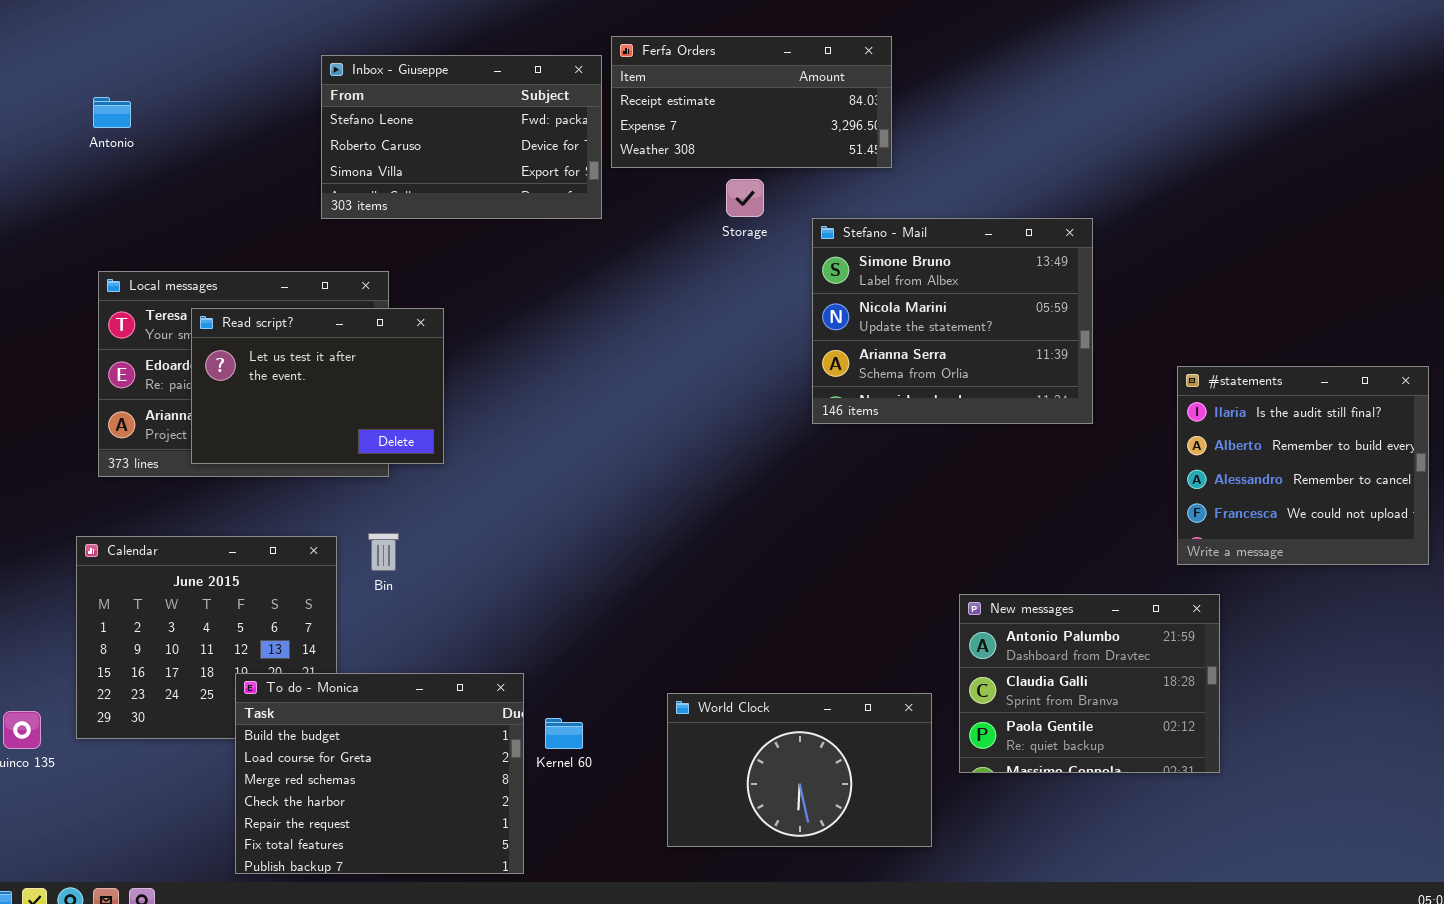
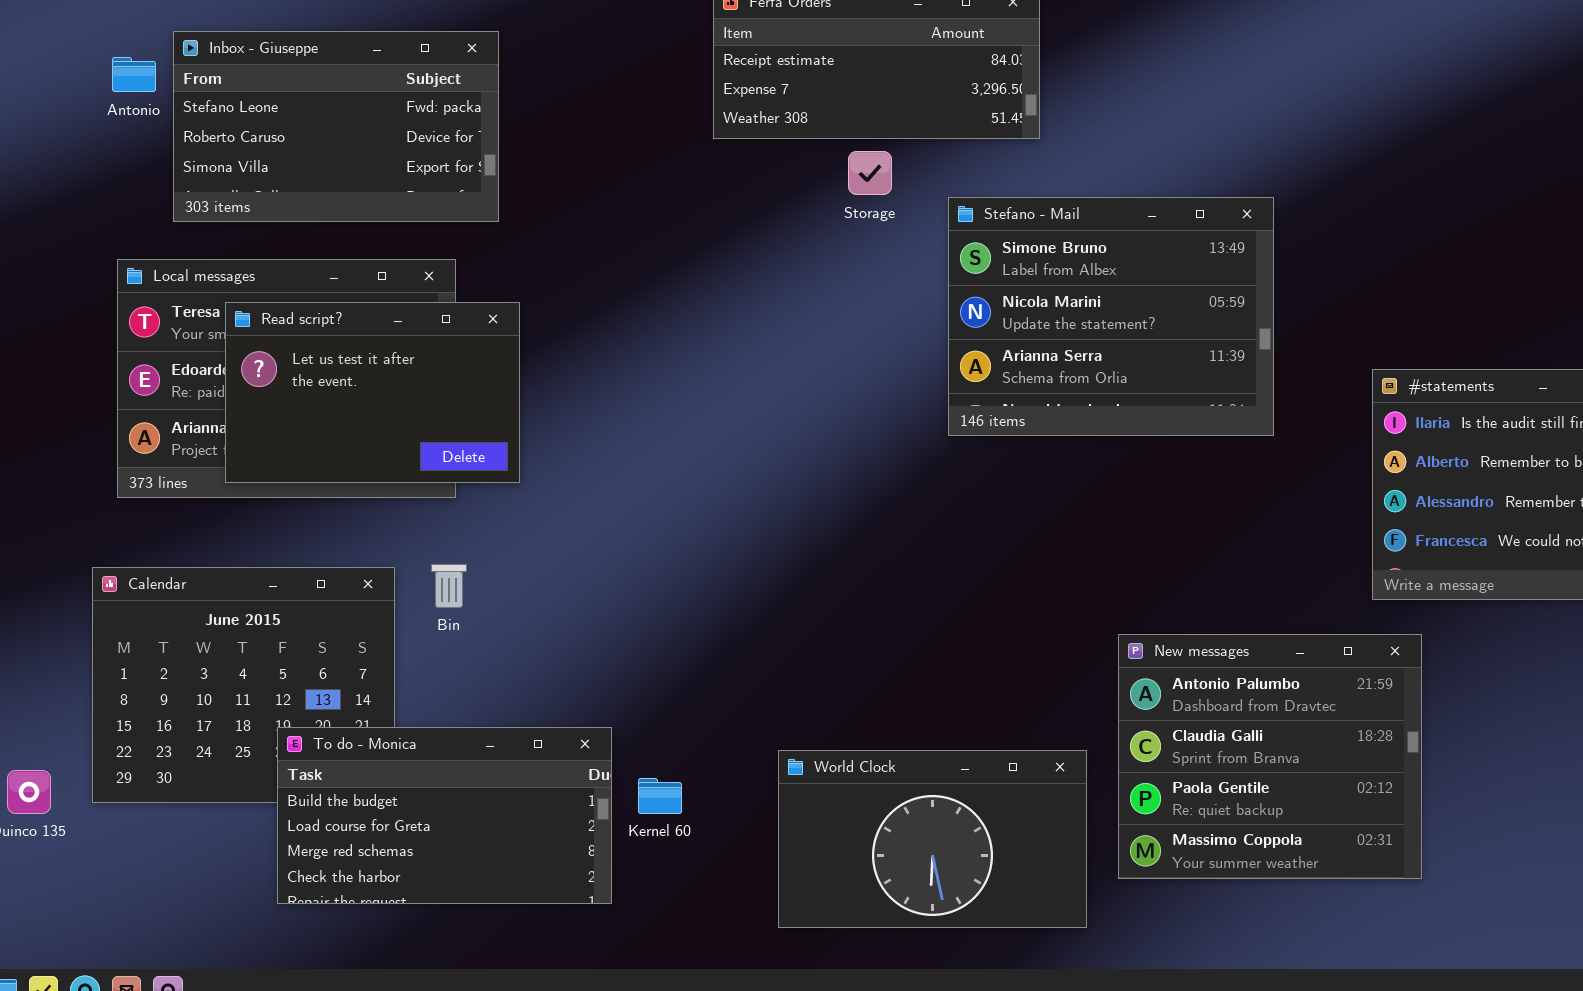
Inbox - Giuseppe: [321,55,602,219] -> [173,31,499,222], moved
New messages: [959,594,1220,773] -> [1118,634,1422,879], resized
To do - Monica: [235,673,524,874] -> [277,727,612,904], resized

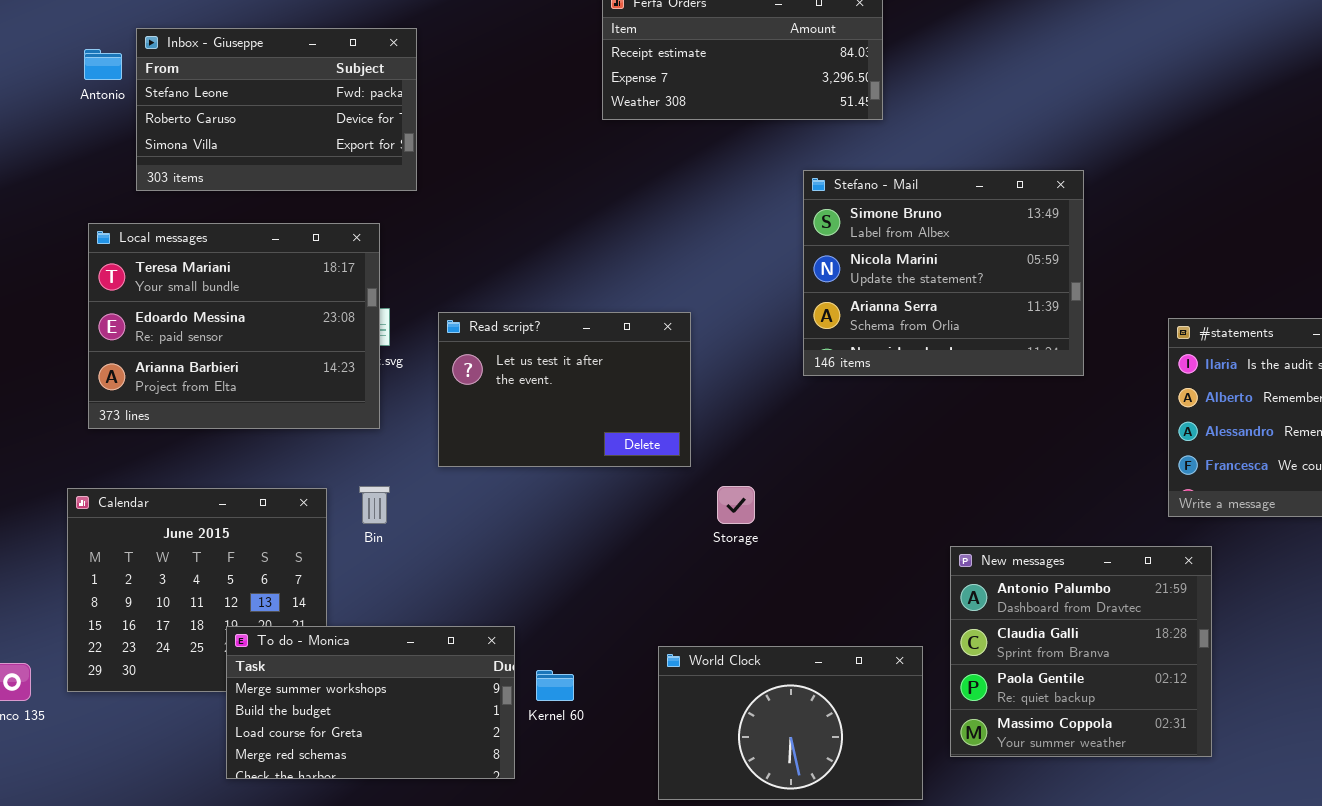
Storage: [848,151,892,195] -> [717,486,755,524], moved
Read script?: [225,302,520,483] -> [438,312,691,467], moved
To do - Monica: [277,727,612,904] -> [226,626,515,779], scrolled up 1 row

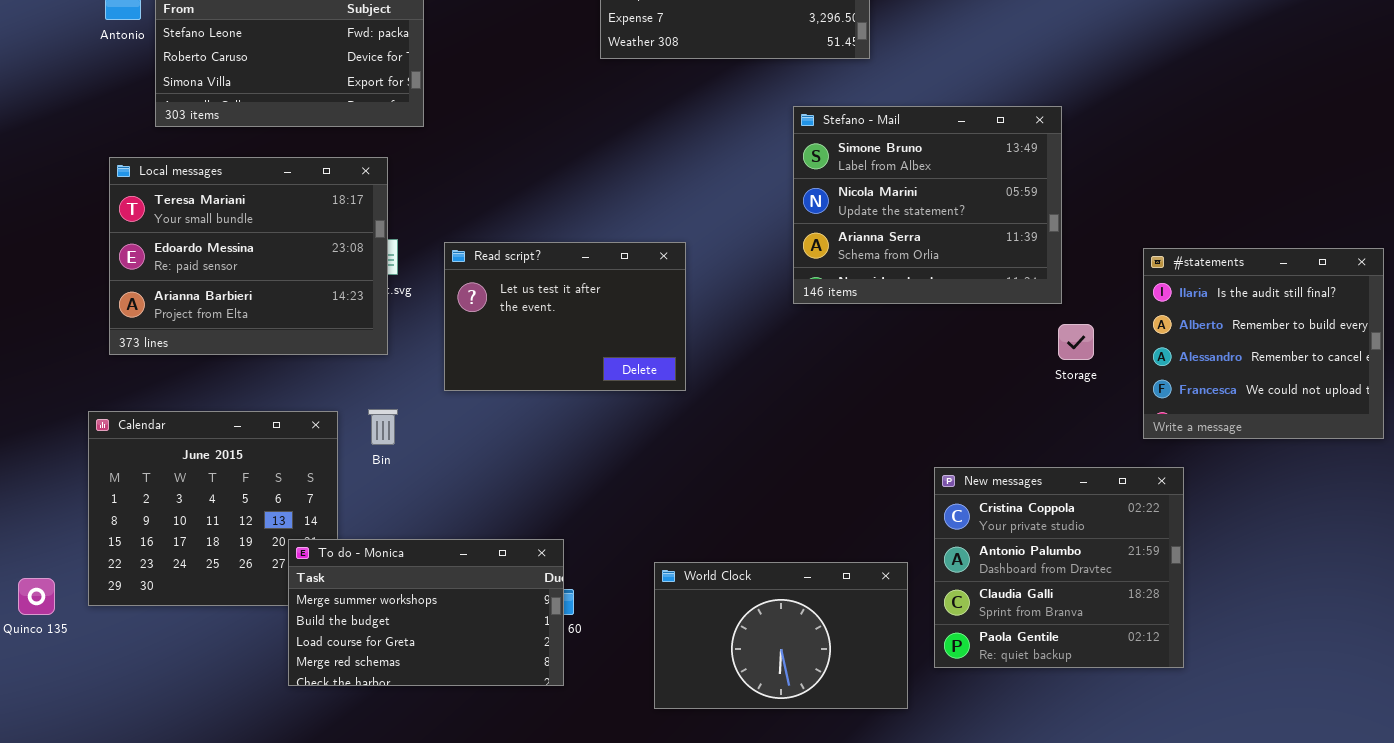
Storage: [717,486,755,524] -> [1058,324,1094,360], moved
New messages: [950,546,1212,757] -> [934,467,1184,668], scrolled up 1 row
To do - Monica: [226,626,515,779] -> [288,539,564,686], moved

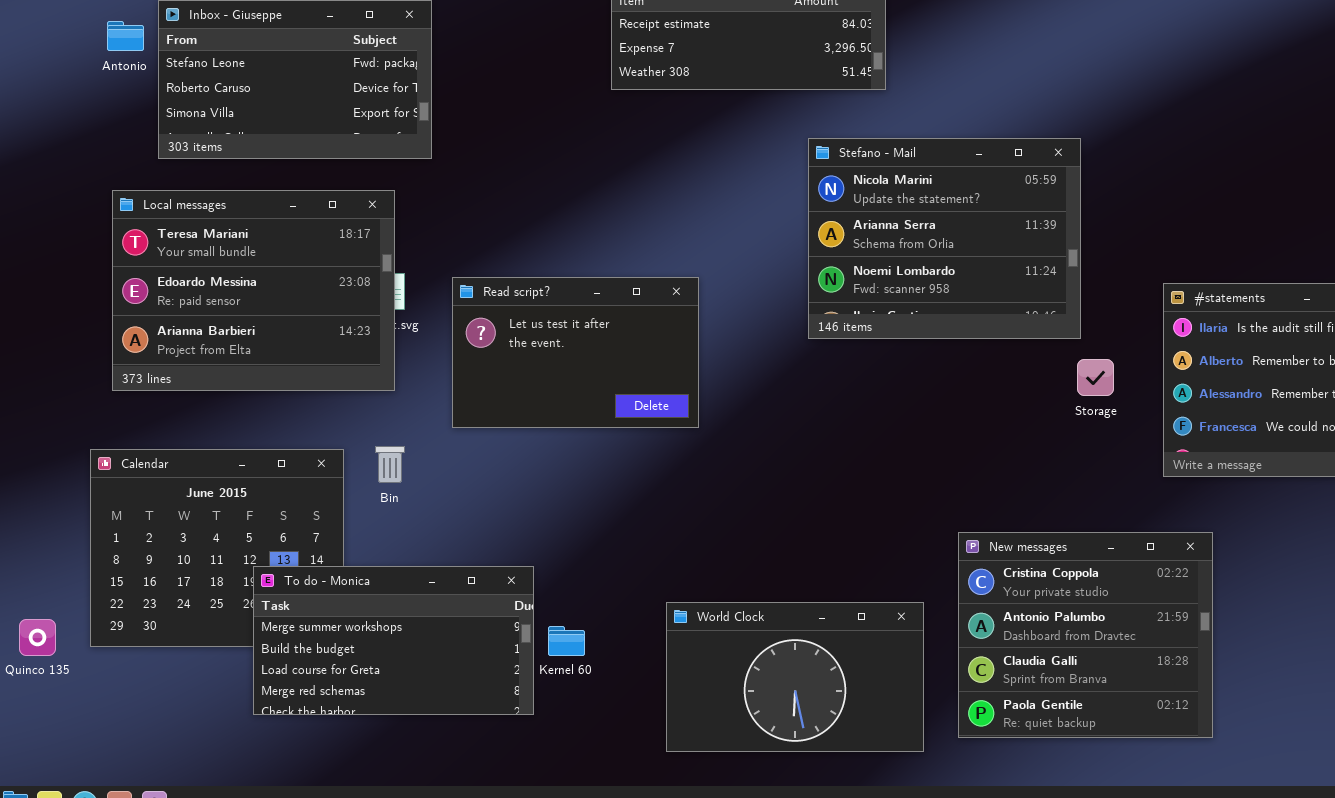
Stefano - Mail: [793,106,1062,304] -> [808,138,1081,339], scrolled down 1 row
New messages: [934,467,1184,668] -> [958,532,1213,738], moved
To do - Monica: [288,539,564,686] -> [253,566,534,715], moved

